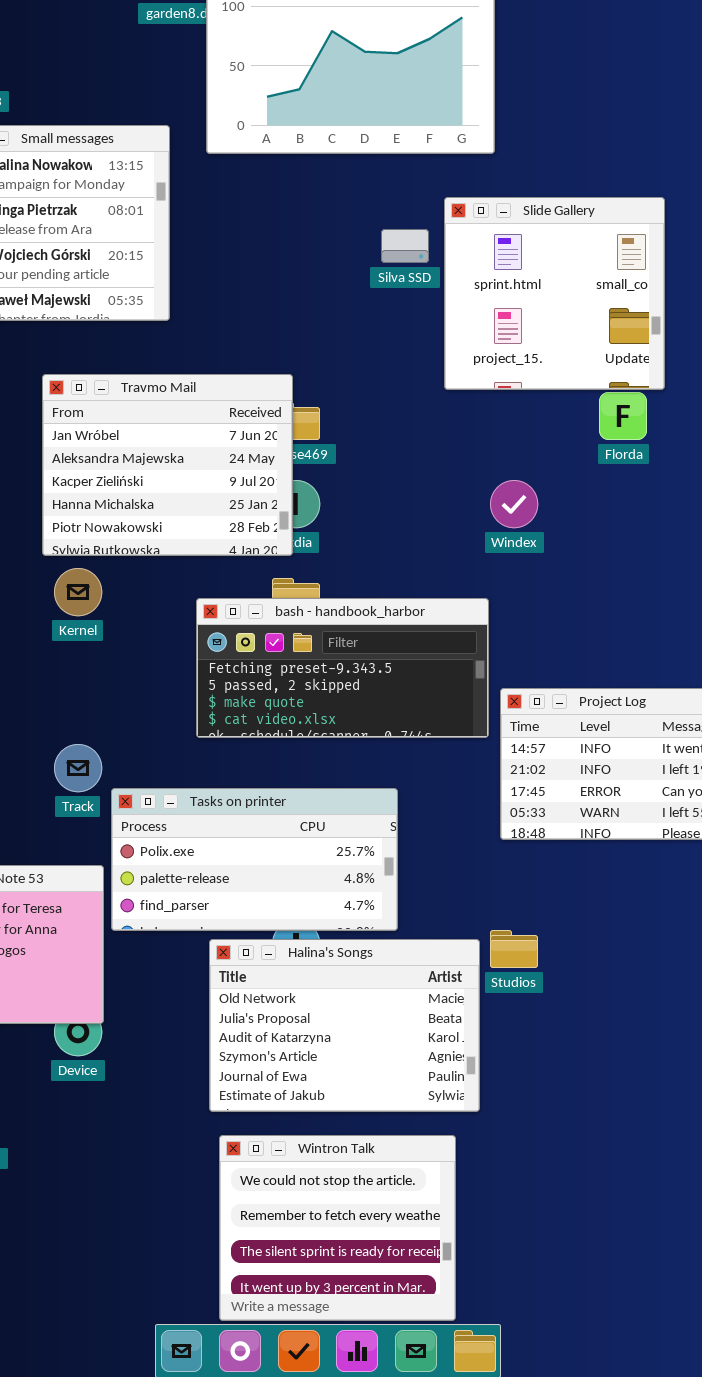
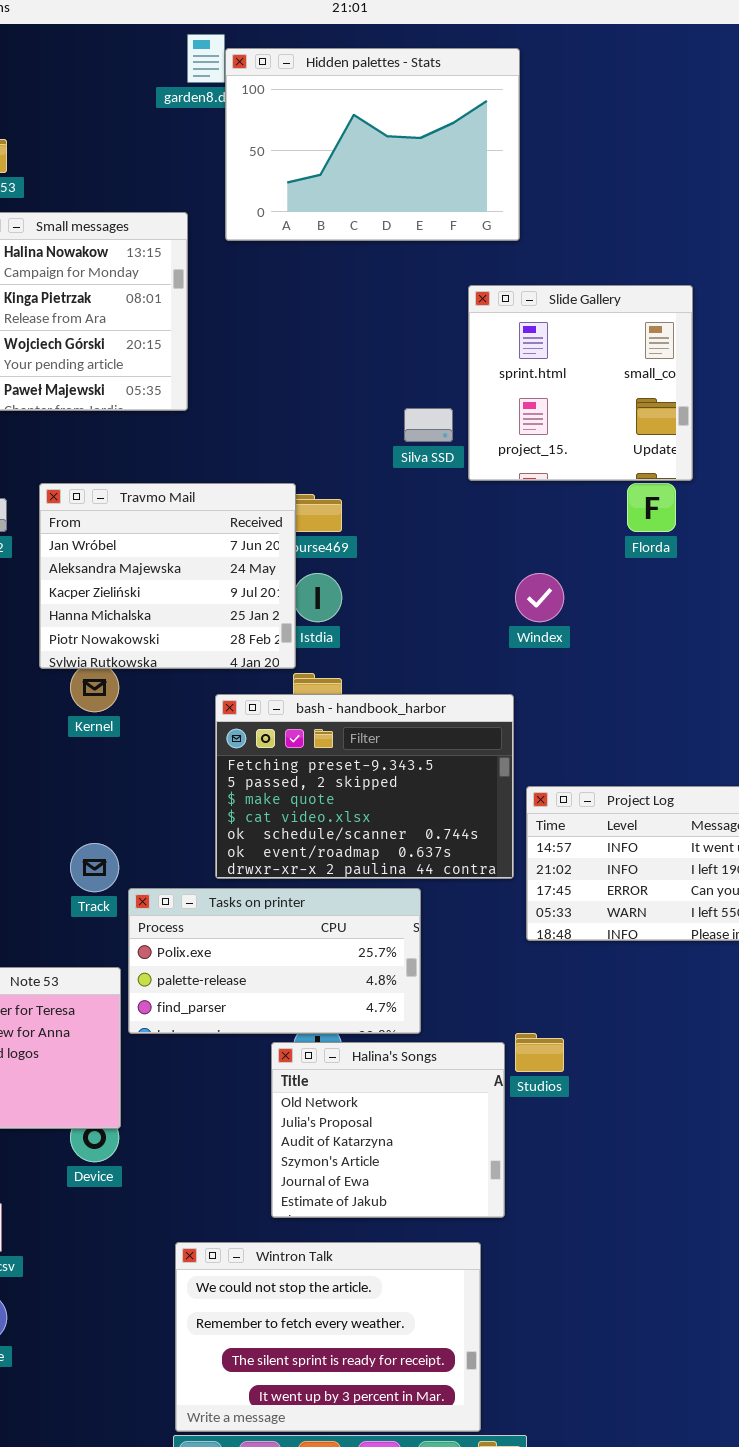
Silva SSD: [381,229,429,263] -> [404,408,453,442], moved
Travmo Mail: [42,374,293,556] -> [39,483,296,669], moved
bash - handbook_harbor: [196,598,489,738] -> [215,694,514,879], resized
Halina's Songs: [209,939,480,1112] -> [271,1042,505,1218], resized
Wintron Talk: [219,1135,456,1321] -> [175,1242,481,1432], resized

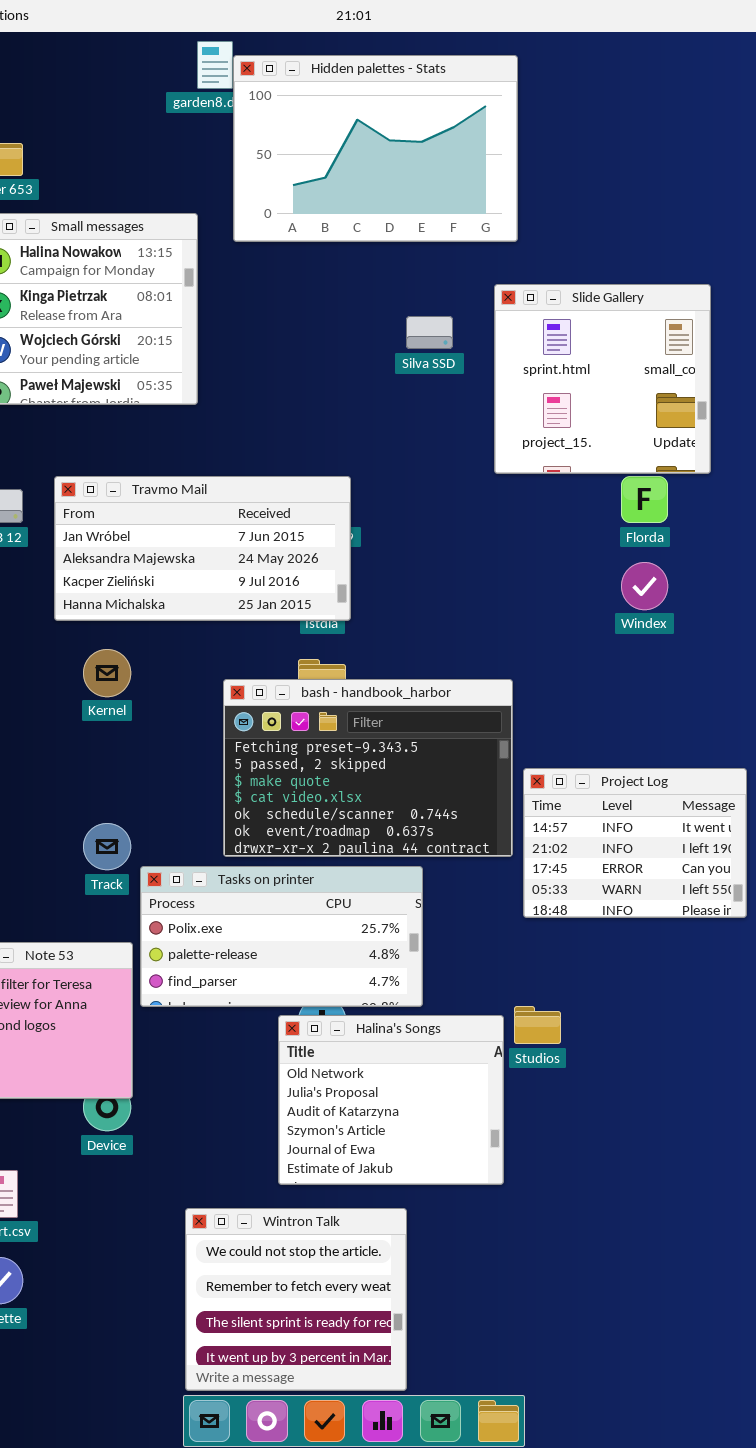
Slide Gallery: [468,285,693,481] -> [494,284,711,474], moved
Silva SSD: [404,408,453,442] -> [406,316,453,349], moved
Travmo Mail: [39,483,296,669] -> [54,476,351,621], resized
Windex: [515,573,564,622] -> [621,562,668,610], moved
Wintron Talk: [175,1242,481,1432] -> [185,1208,407,1391], resized

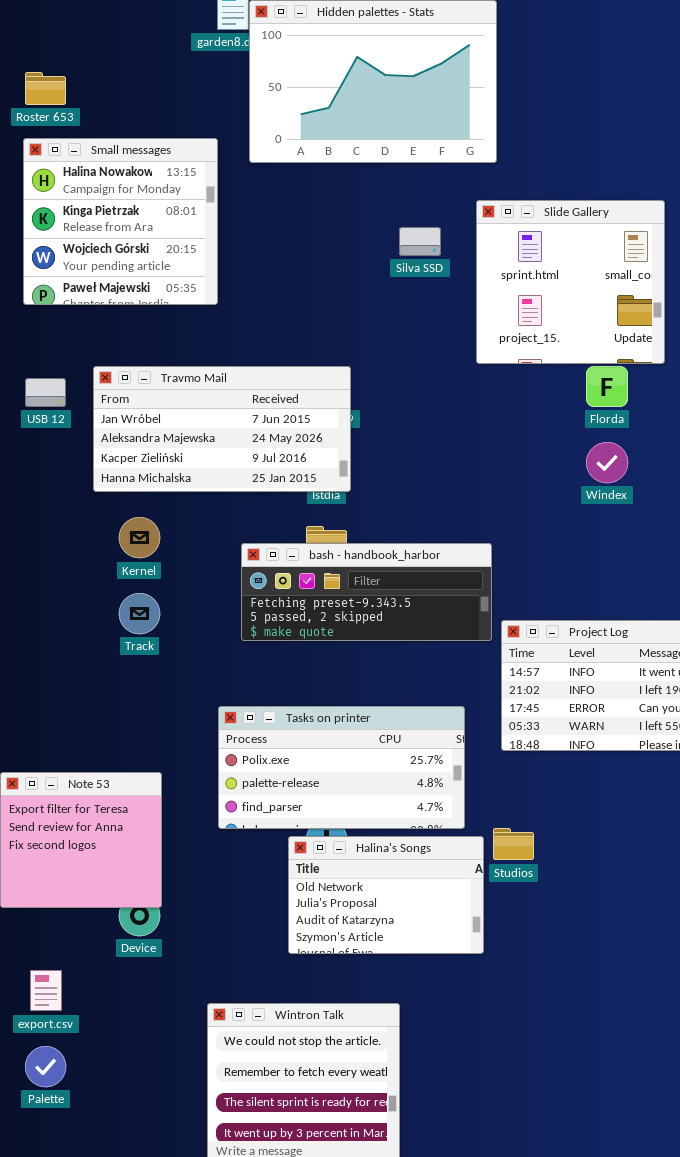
bash - handbook_harbor: [223,679,513,857] -> [241,543,492,641], resized
Track: [83,823,131,870] -> [119,593,160,634], moved
Tasks on printer: [140,866,423,1007] -> [218,706,465,829], moved
Halina's Songs: [278,1015,504,1185] -> [288,836,484,954], resized

